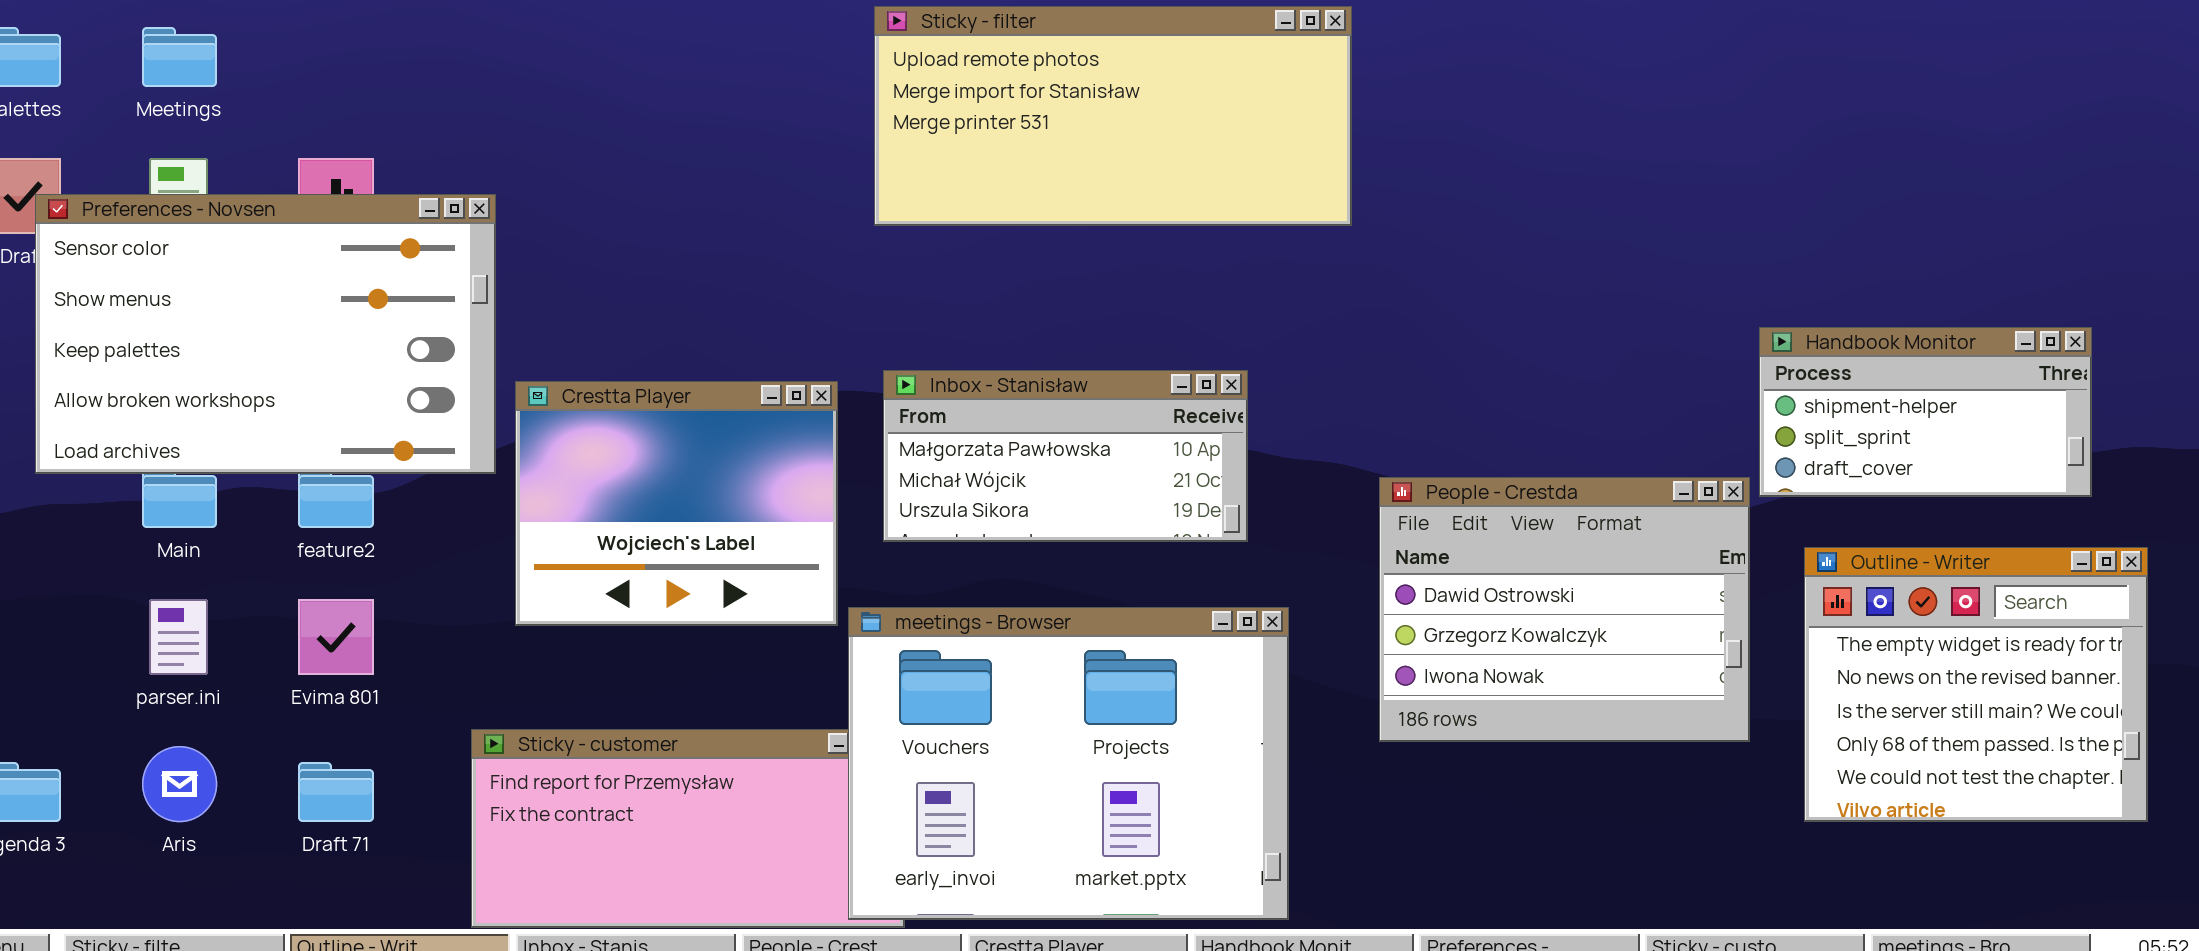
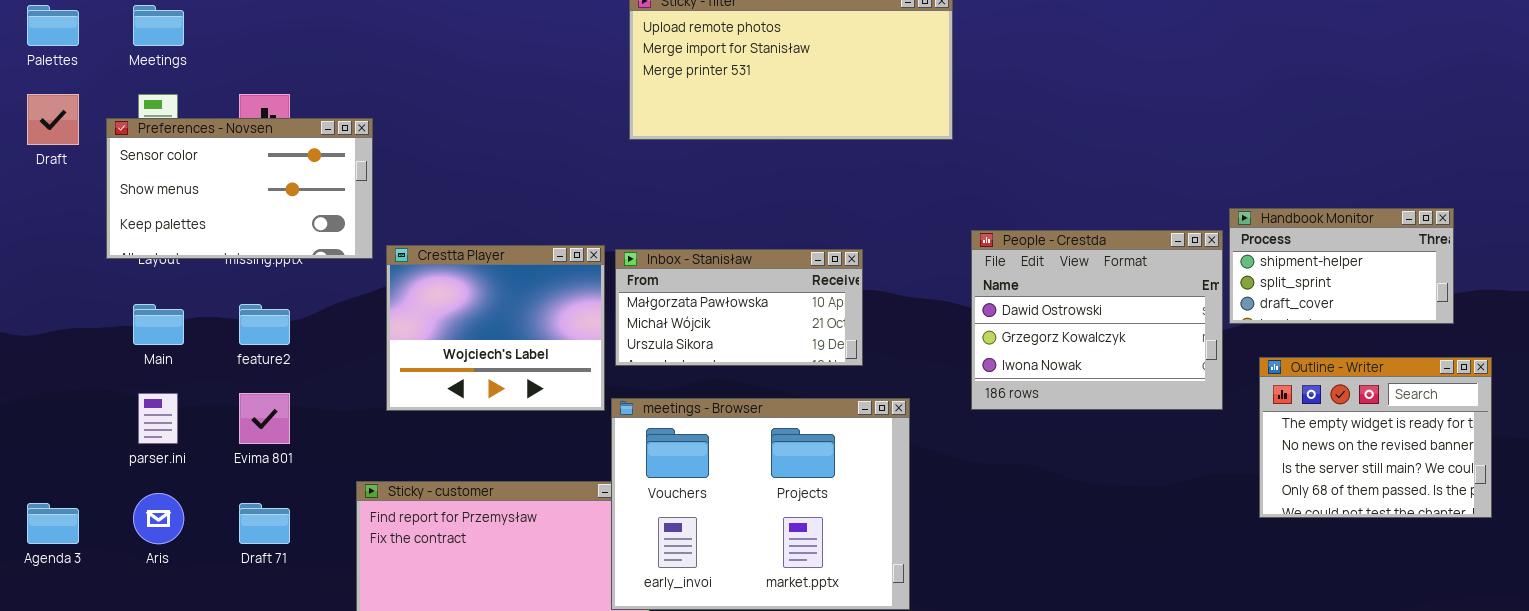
Preferences - Novsen: [35,194,496,474] -> [106,118,373,259], resized
Inbox - Stanisław: [883,370,1248,542] -> [615,249,863,366], moved
People - Crestda: [1379,477,1750,742] -> [971,230,1223,410], moved
Outline - Writer: [1804,547,2148,822] -> [1259,357,1492,518], resized

